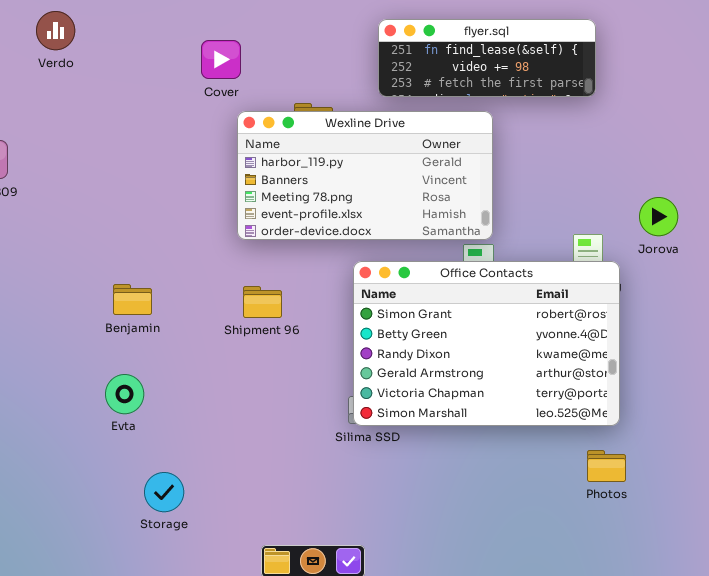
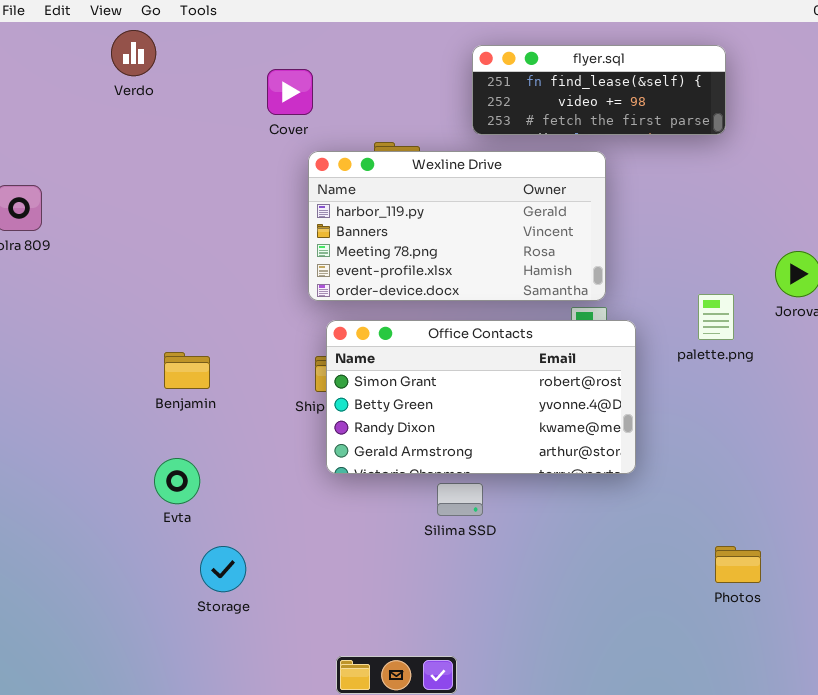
Verdo: [36,11,75,50] -> [111,30,156,76], moved
Office Contacts: [353,261,620,426] -> [326,320,636,474], moved, resized
Storage: [144,472,184,512] -> [200,546,246,592], moved

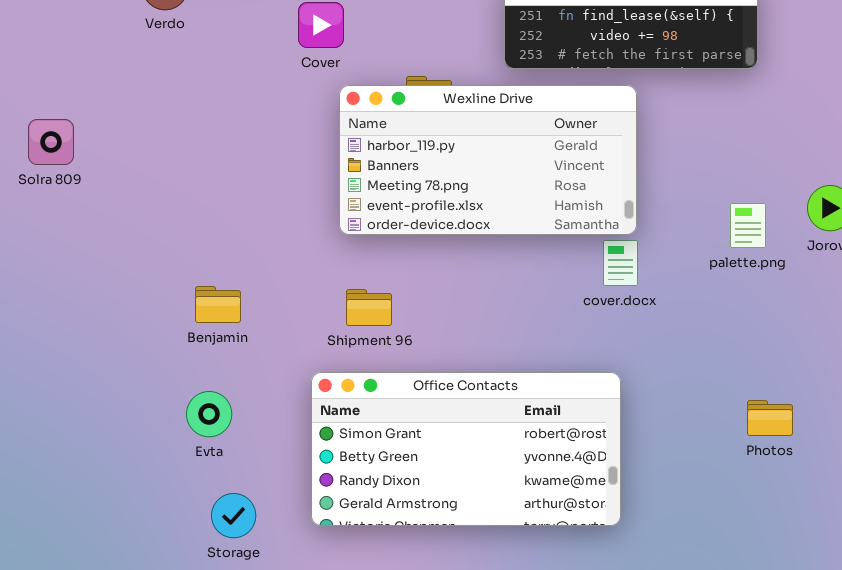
palette.png: [698,294,734,340] -> [730,203,766,248], moved
Office Contacts: [326,320,636,474] -> [311,372,621,526], moved
Storage: [200,546,246,592] -> [211,493,256,538], moved
Photos: [715,546,761,583] -> [747,400,793,436], moved

